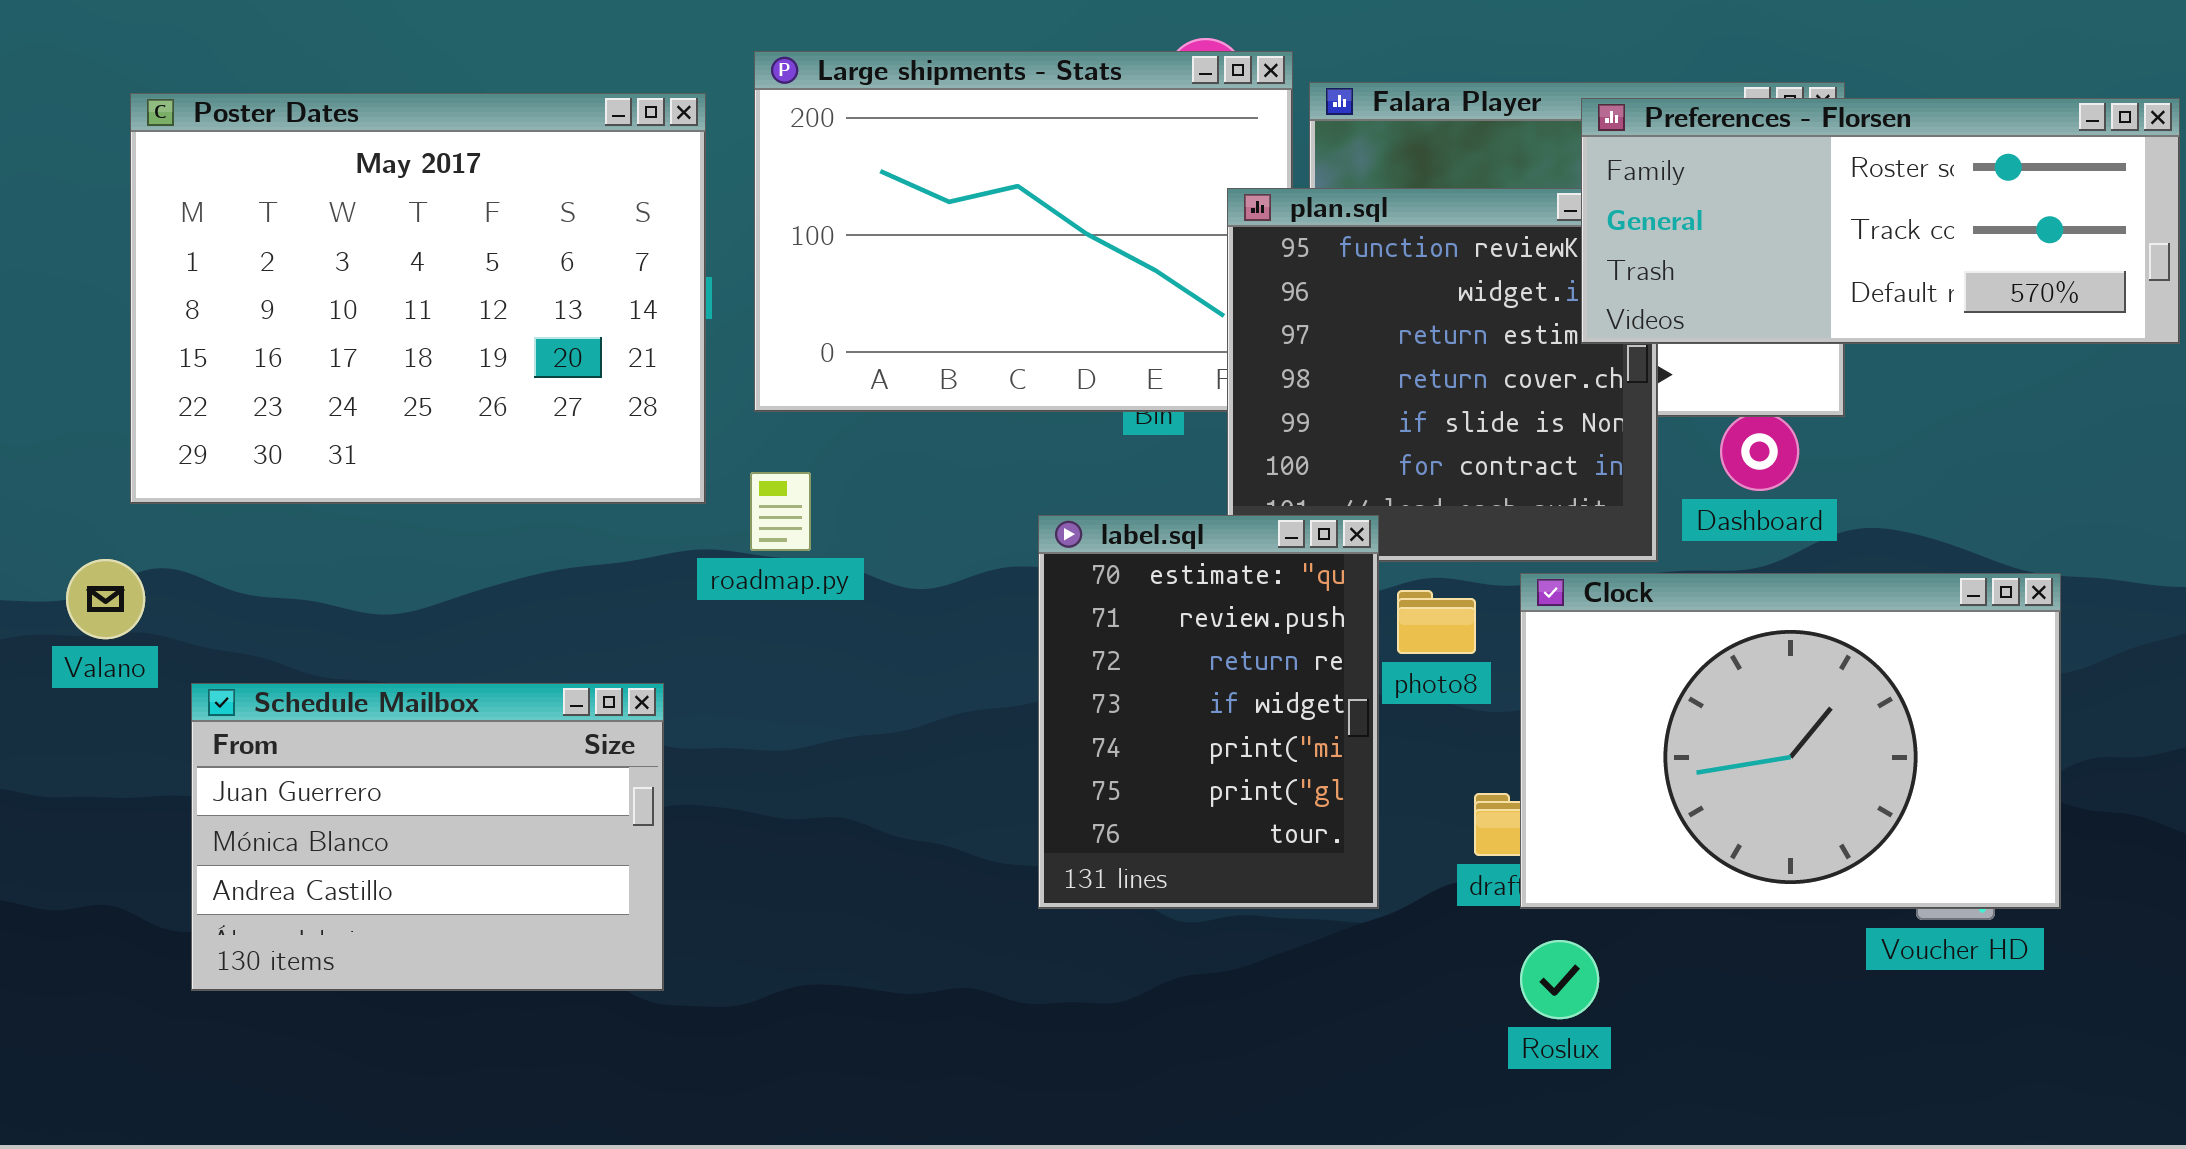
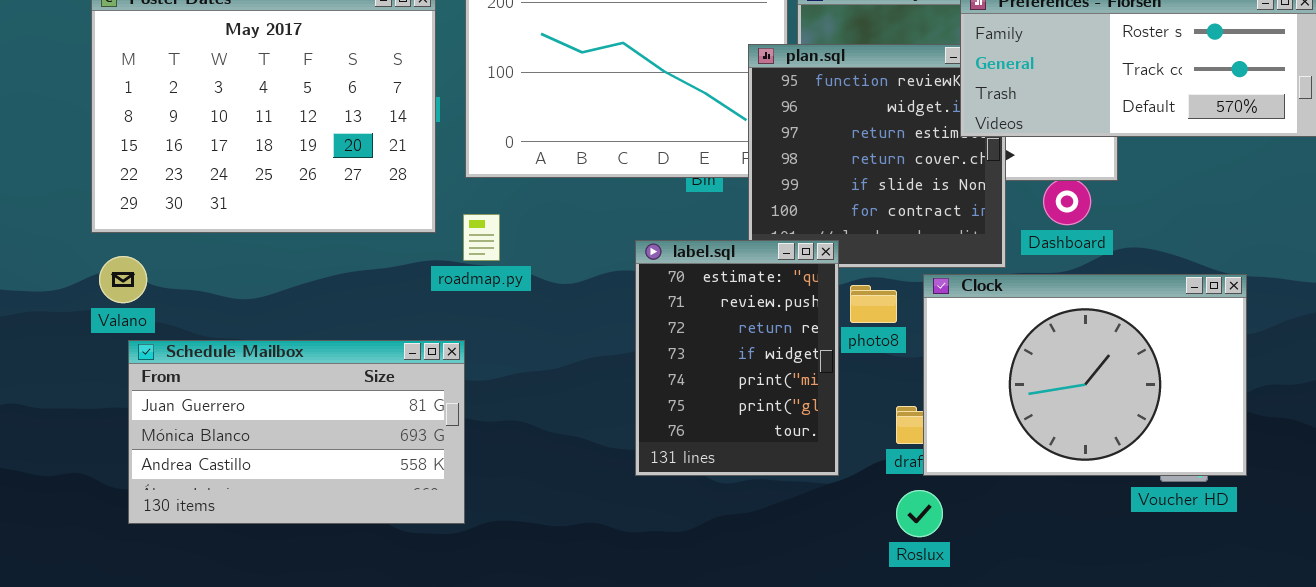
Valano: [66,559,145,639] -> [99,256,147,303], moved
Schedule Mailbox: [191,683,664,991] -> [128,340,465,524], resized
Roslux: [1520,940,1599,1019] -> [896,490,943,537], moved

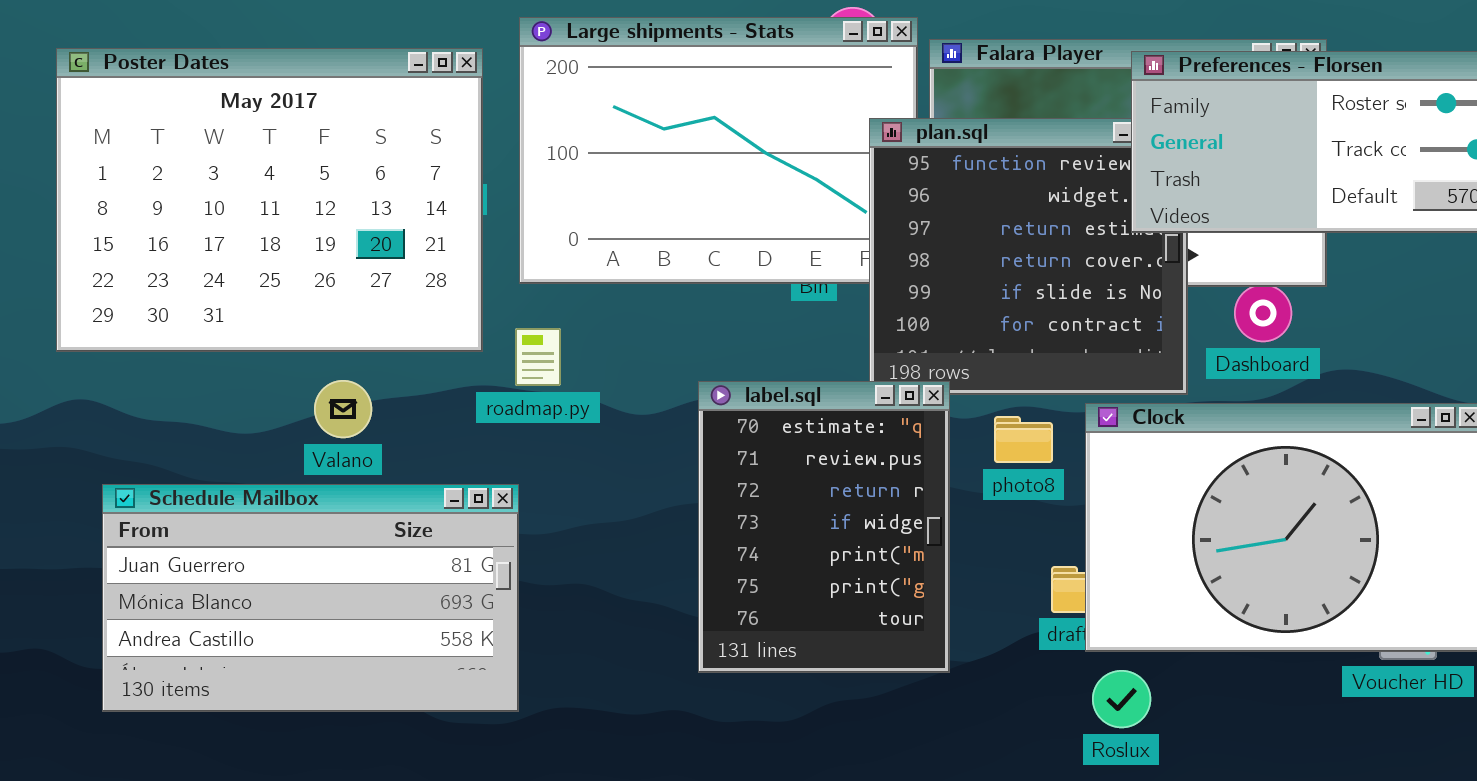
label.sql: [635,240,839,476] -> [698,381,950,673], moved
Valano: [99,256,147,303] -> [314,380,372,438], moved
Roslux: [896,490,943,537] -> [1092,670,1151,728], moved

